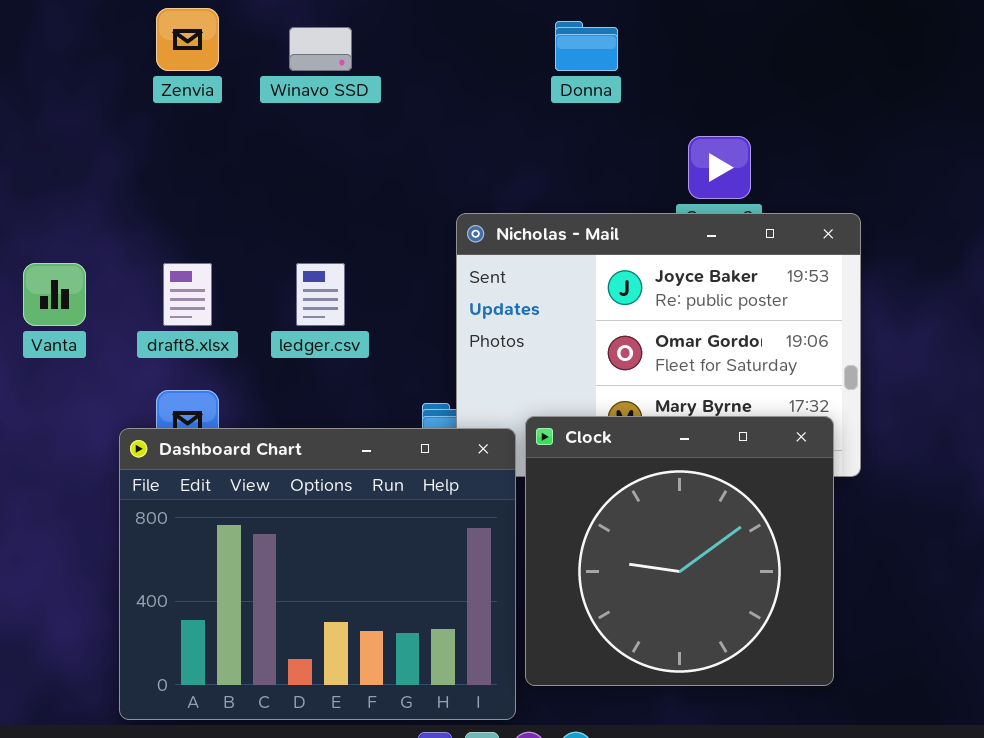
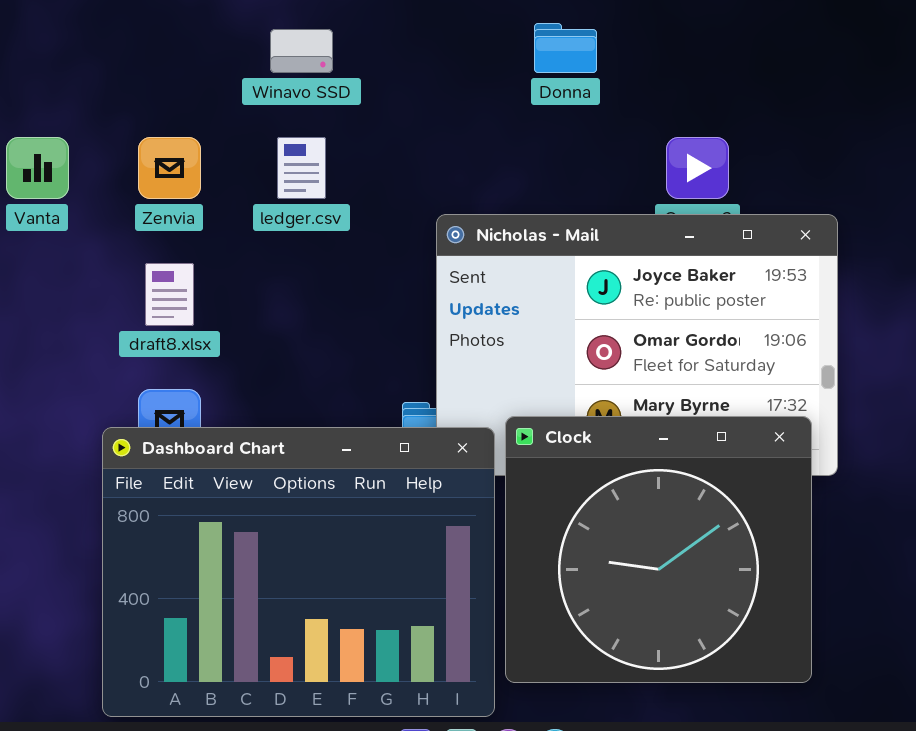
Zenvia: [156,8,219,71] -> [138,137,201,199], moved
Vanta: [23,263,86,326] -> [6,137,69,199], moved
ledger.csv: [296,263,345,326] -> [277,137,326,199], moved

